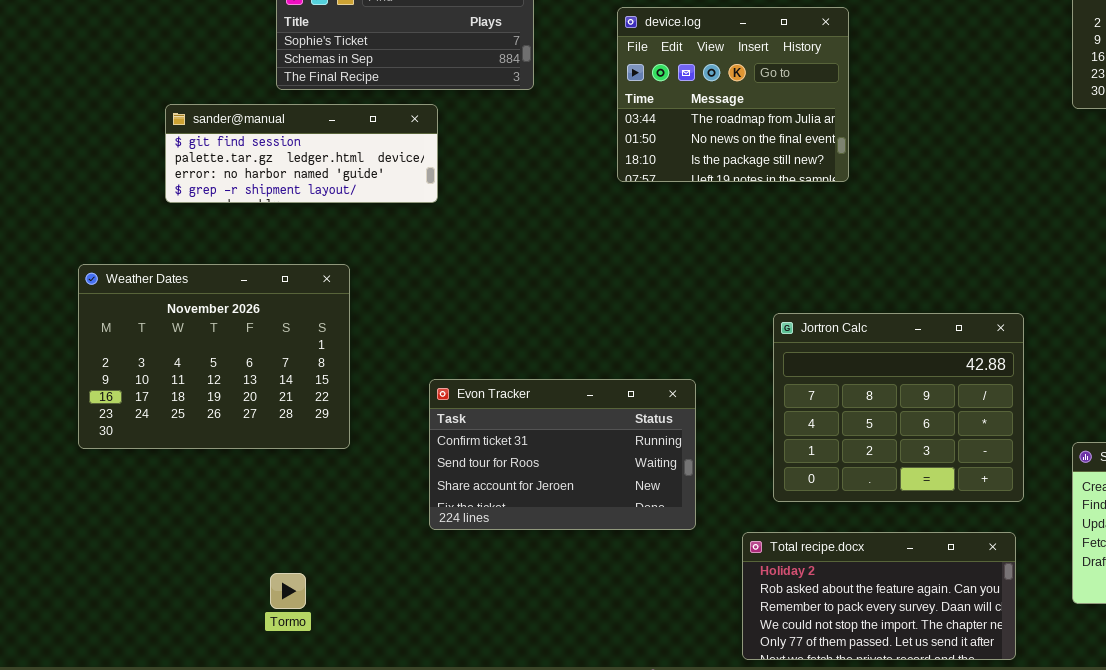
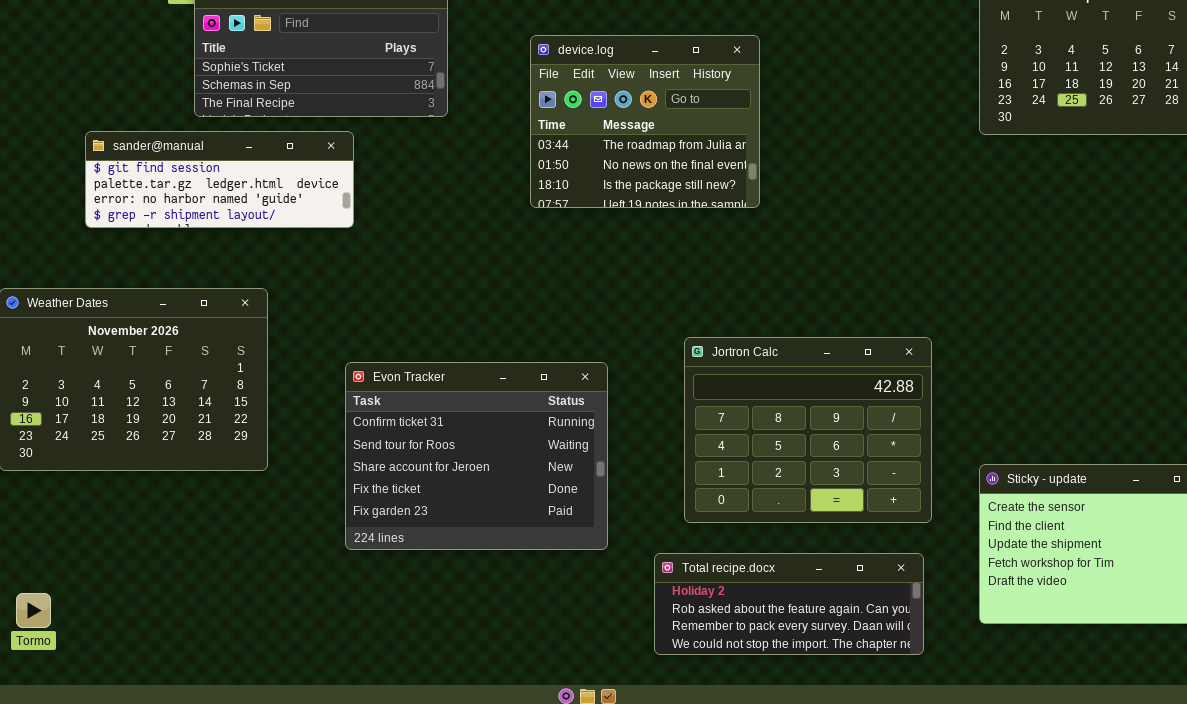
Evon Tracker: [429,379,696,530] -> [345,362,608,550], resized
Total recipe.docx: [742,532,1016,660] -> [654,553,924,655], resized
Tormo: [270,573,306,609] -> [16,593,51,628], moved

